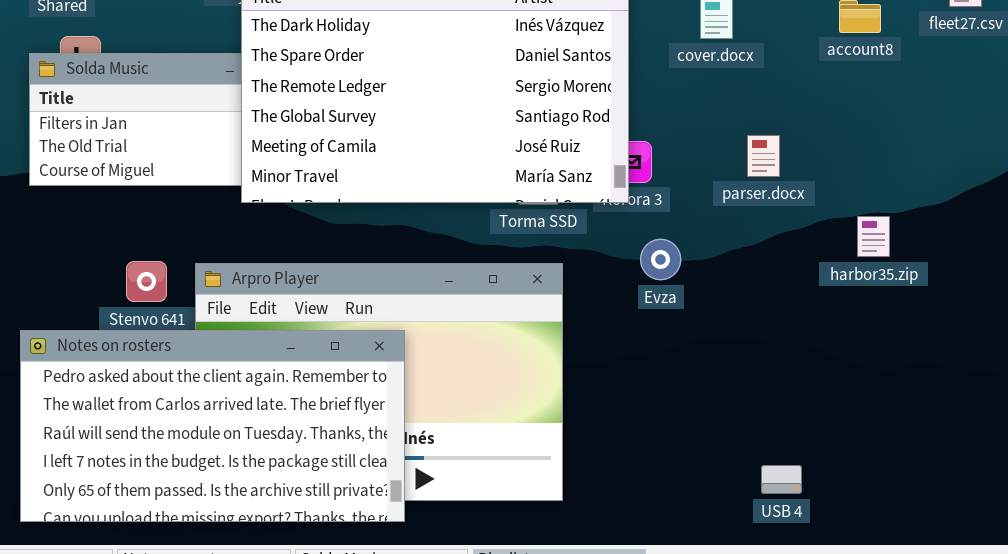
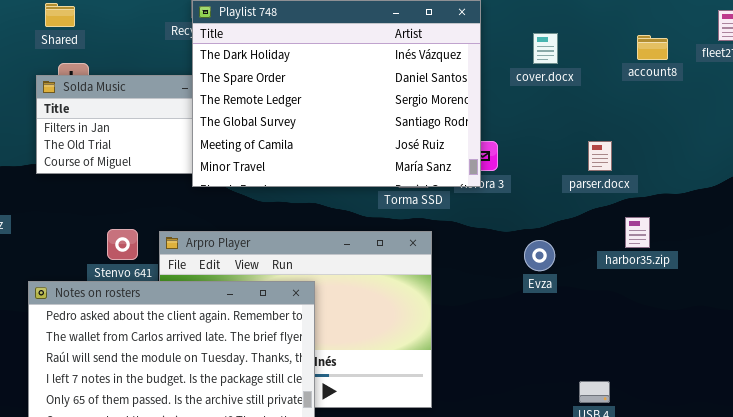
parser.docx: [747,135,780,177] -> [588,141,612,171], moved
harbor35.zip: [857,216,890,257] -> [625,217,650,248], moved
Evza: [640,239,681,280] -> [524,240,555,271], moved

